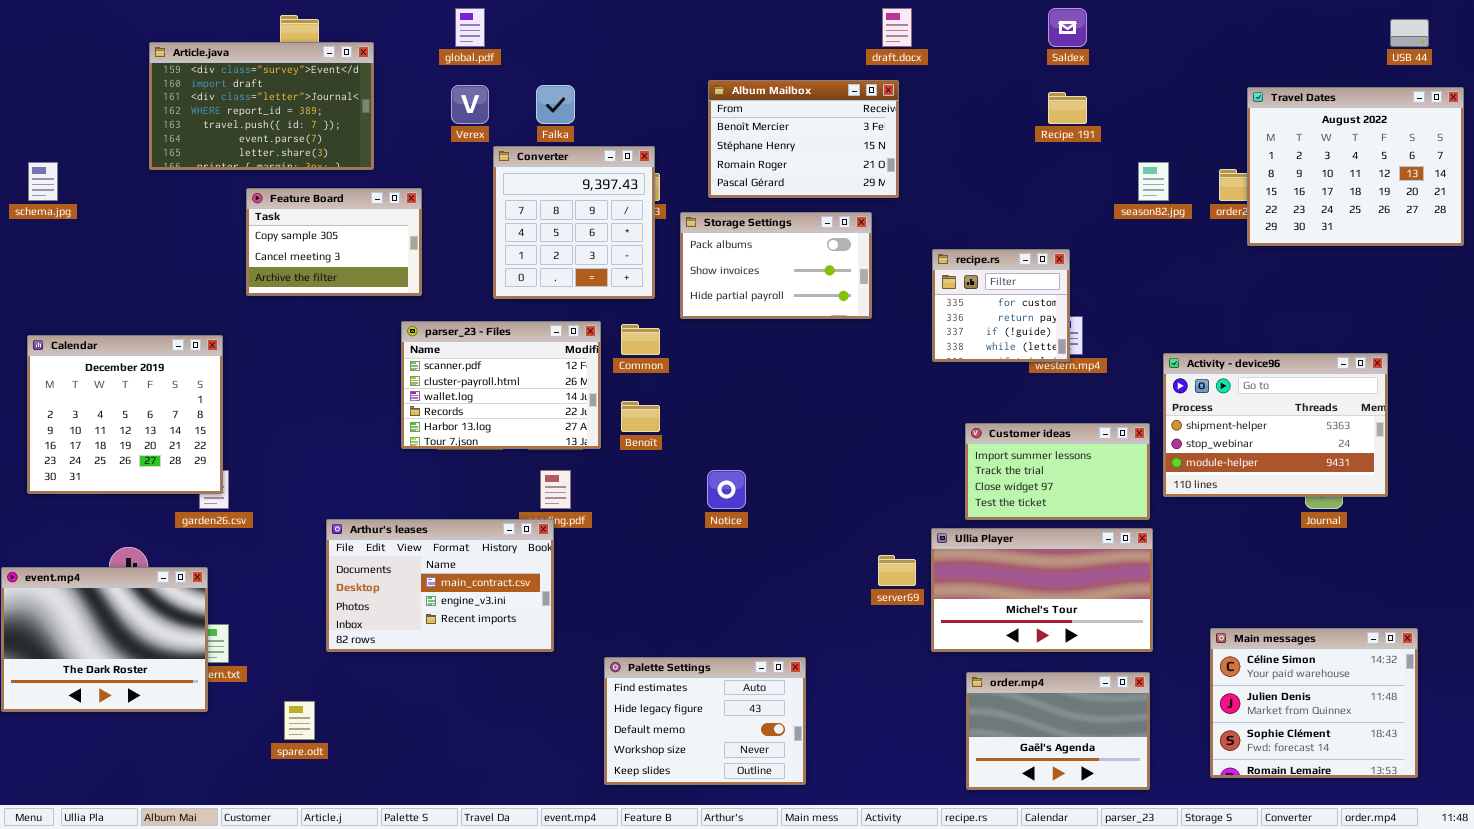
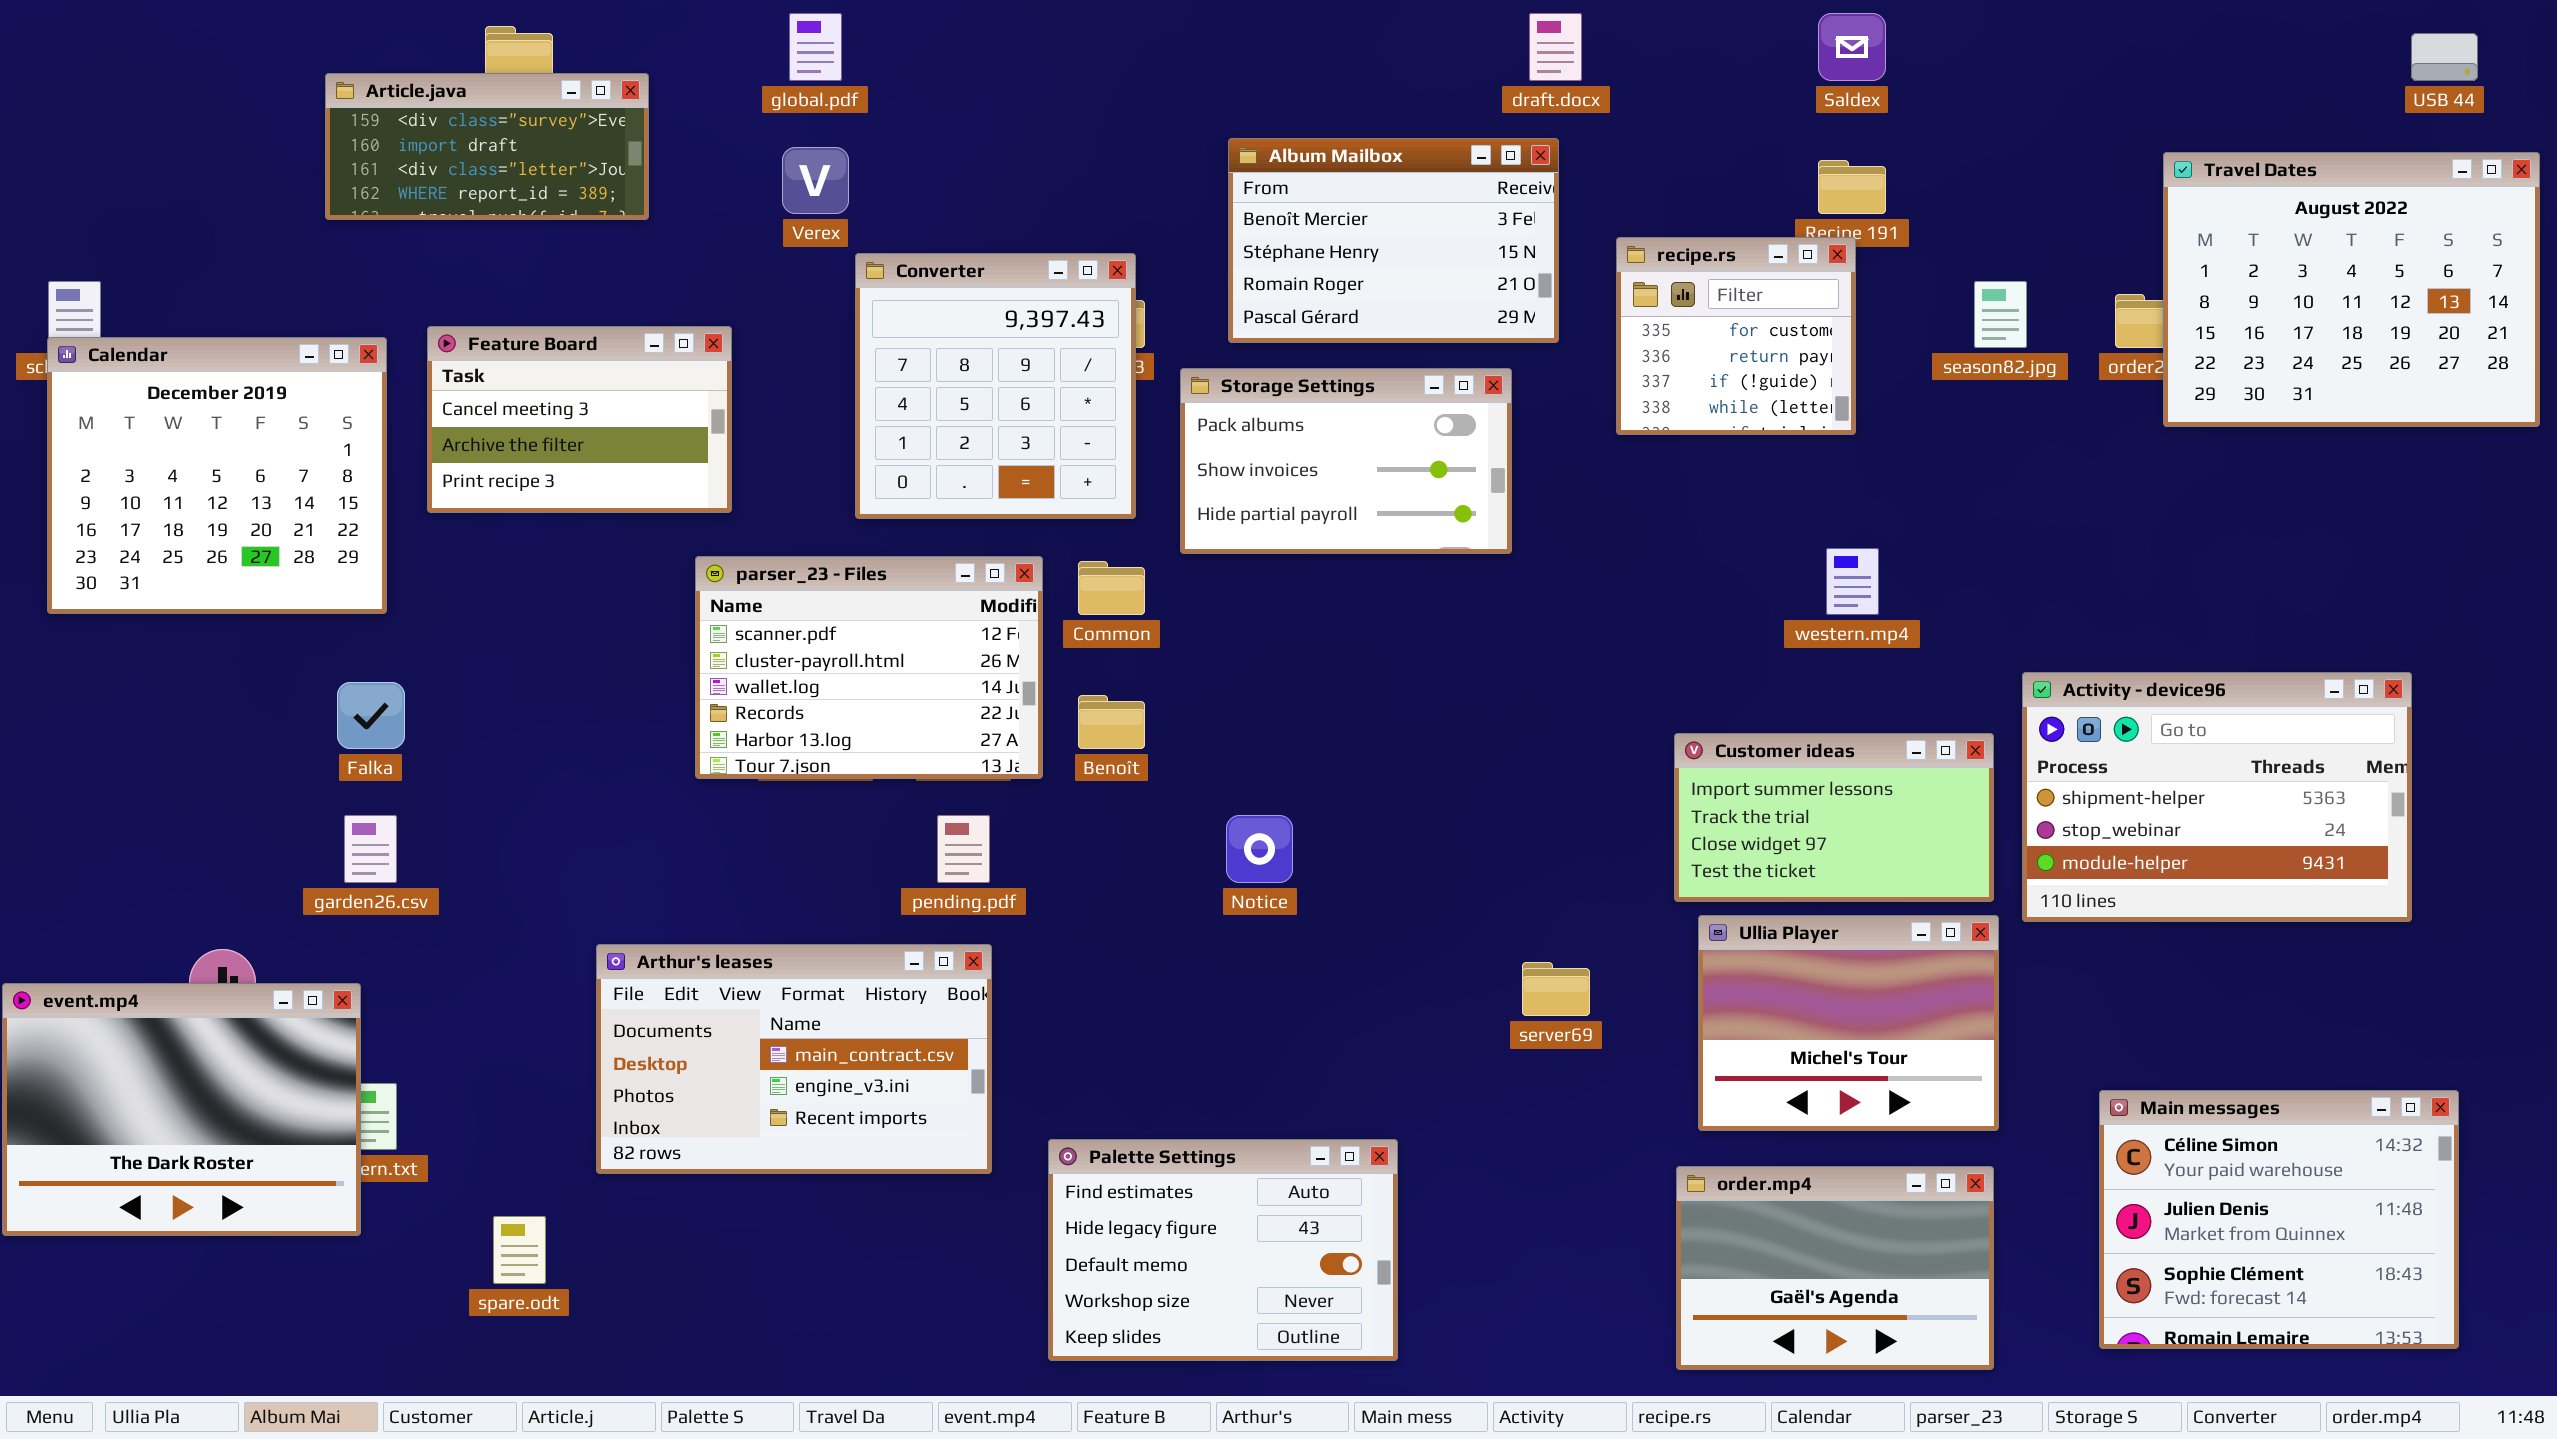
Article.java: [149,42,374,170] -> [325,73,649,220], resized
Falka: [536,85,575,124] -> [337,682,405,749], moved
Feature Board: [246,188,422,296] -> [427,326,732,513], scrolled down 1 row
recipe.rs: [932,249,1070,362] -> [1616,237,1856,435], moved
Calendar: [27,335,223,494] -> [47,337,387,614], moved
Activity - device96: [1163,353,1388,497] -> [2022,672,2412,922], moved
Arthur's leases: [326,519,554,652] -> [596,944,992,1174], moved
Ullia Player: [931,528,1153,652] -> [1698,915,1999,1131], resized

